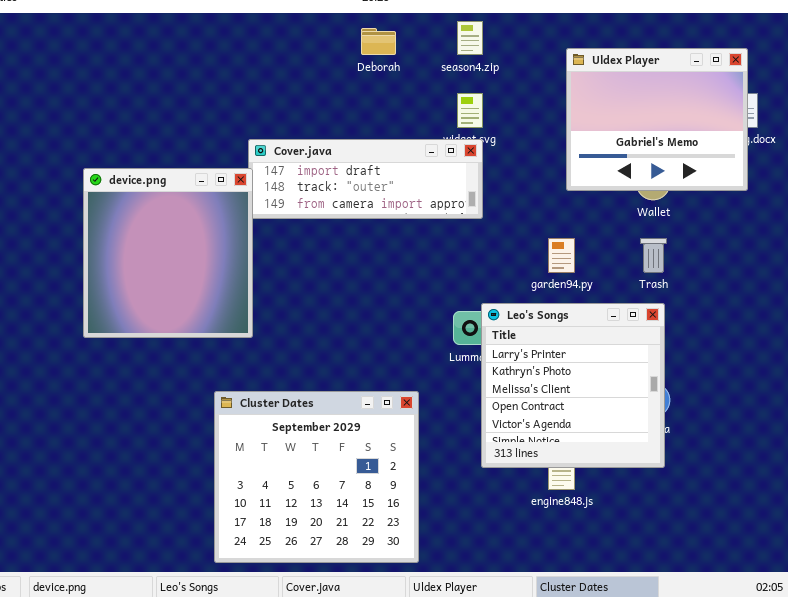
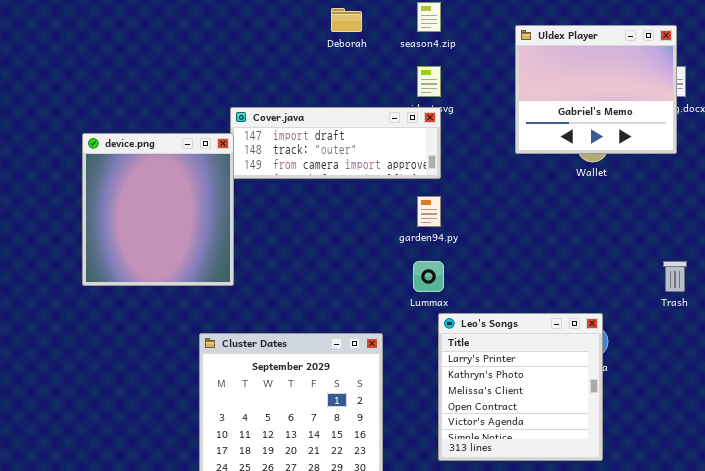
garden94.py: [548,238,575,273] -> [417,196,441,227], moved
Trash: [640,238,667,273] -> [663,261,687,292], moved
Leo's Songs: [481,303,665,468] -> [438,313,603,461], moved

